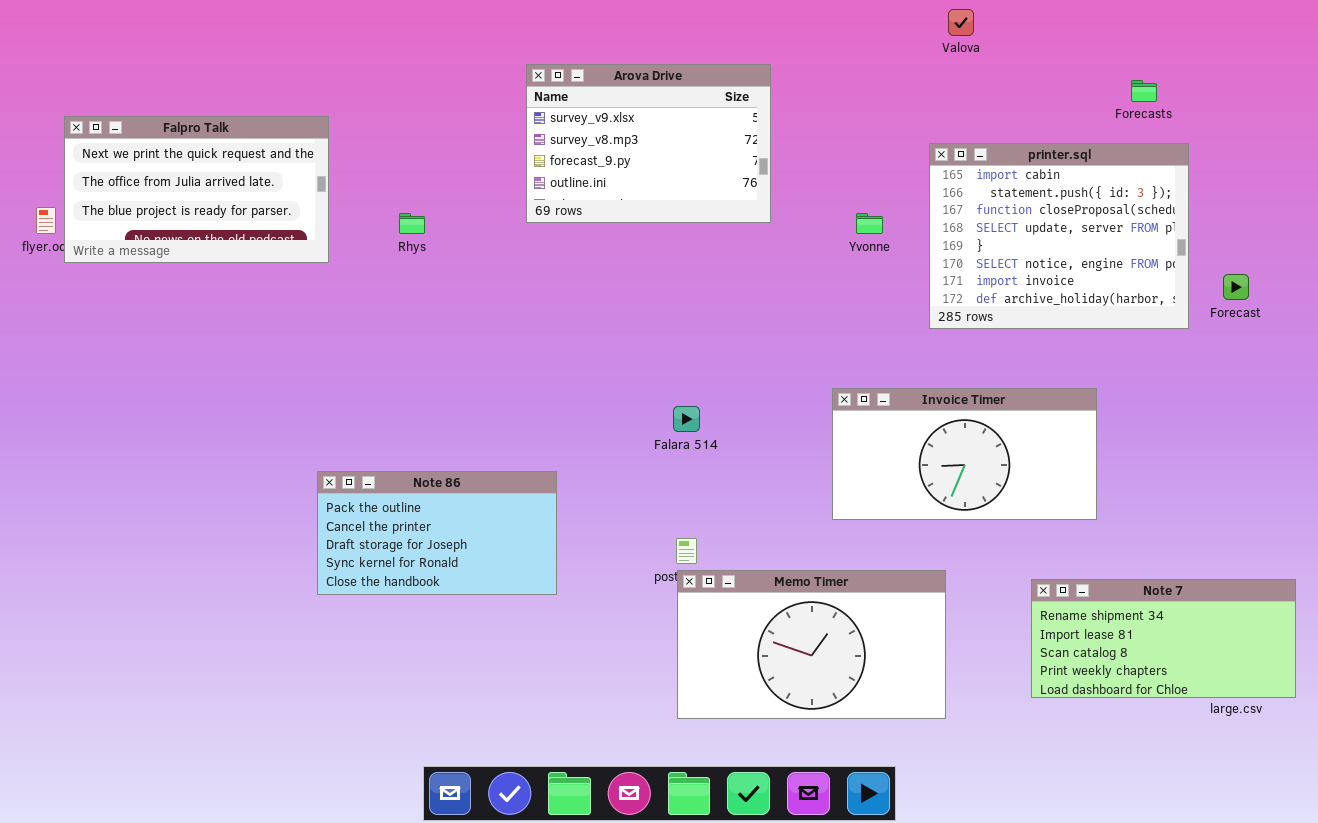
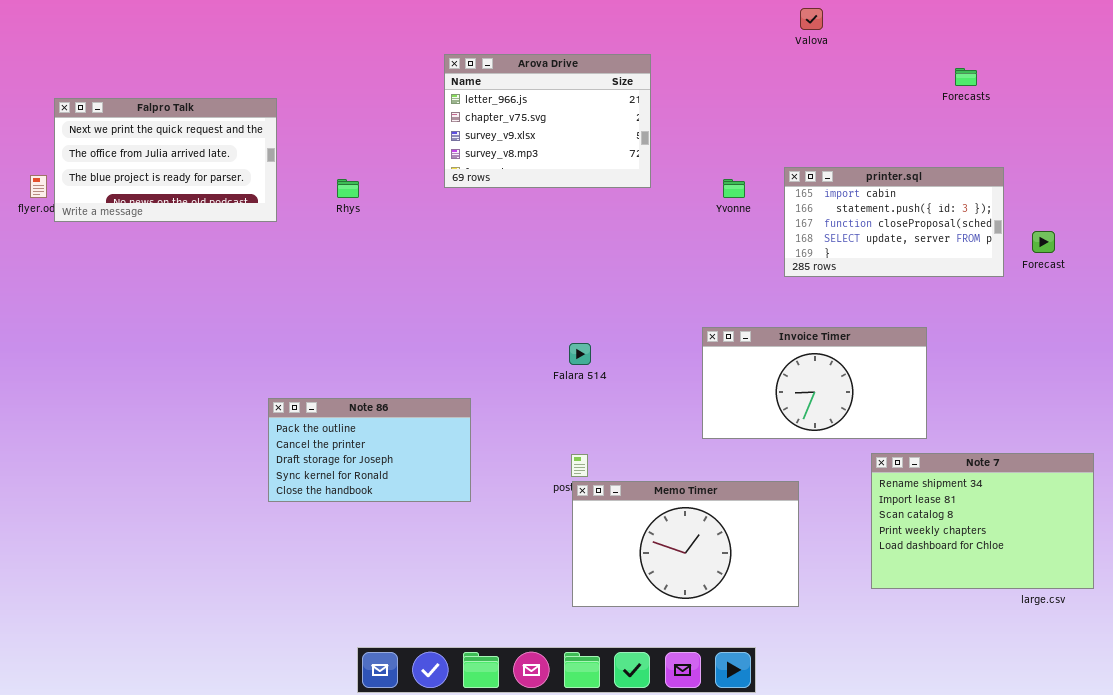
Arova Drive: [526,64,771,223] -> [444,54,651,188], scrolled up 2 rows
printer.sql: [929,143,1189,329] -> [784,167,1004,277], resized
Note 7: [1031,579,1296,698] -> [871,453,1094,589], resized

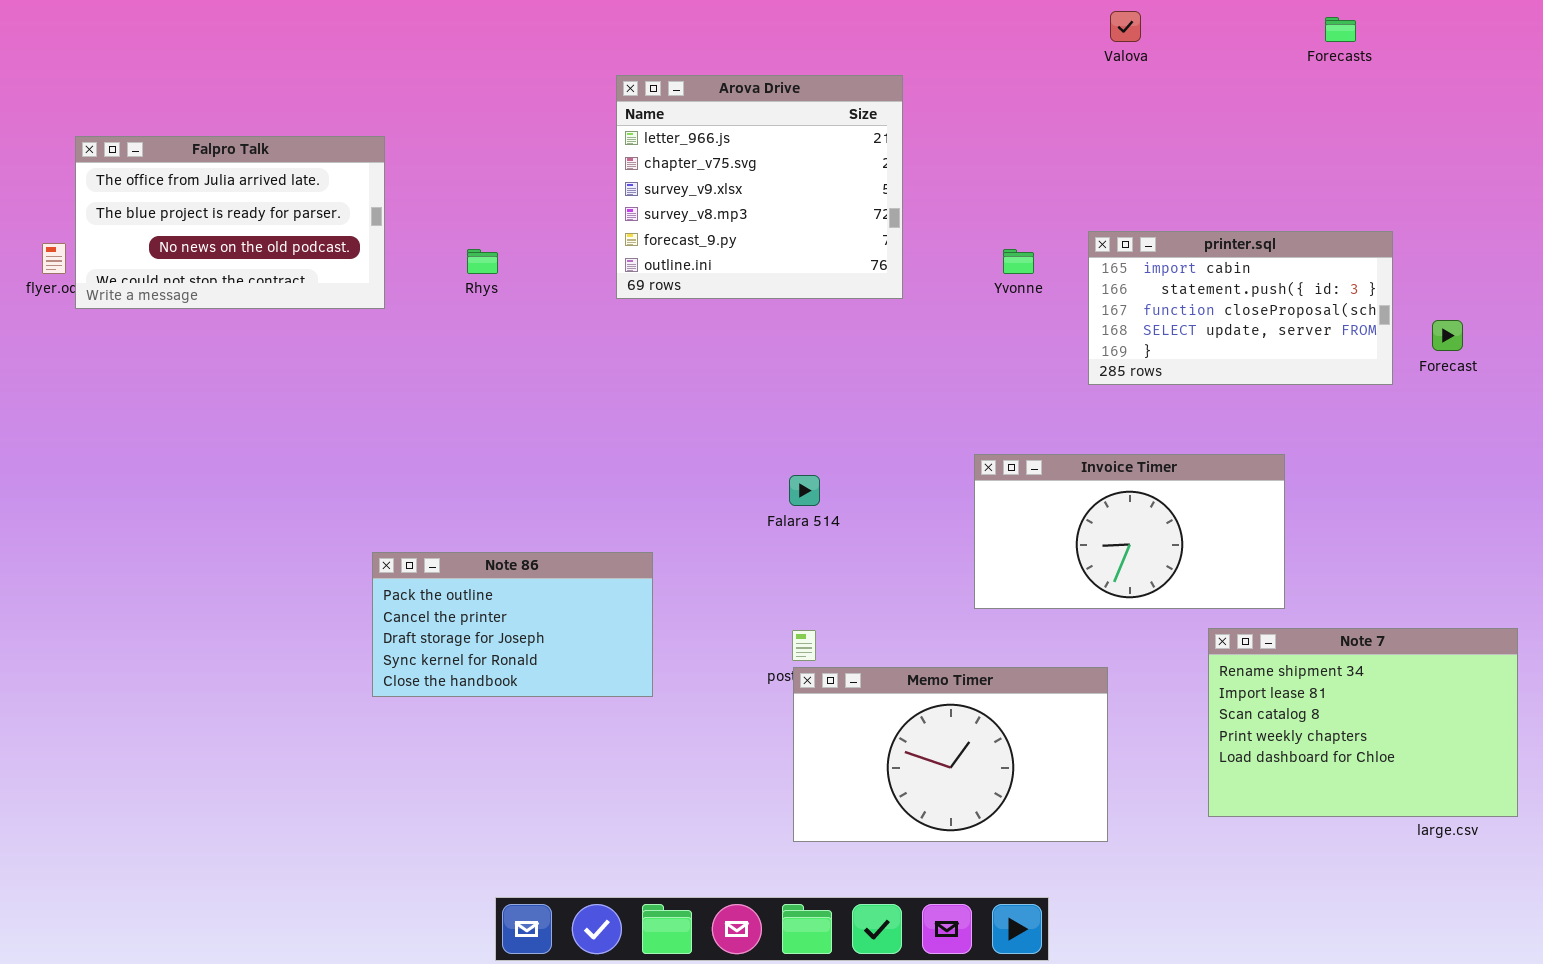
Arova Drive: [444,54,651,188] -> [616,75,903,299], resized
Forecasts: [955,68,977,86] -> [1325,17,1356,42], moved
Falpro Talk: [54,98,277,222] -> [75,136,385,309], scrolled down 1 row

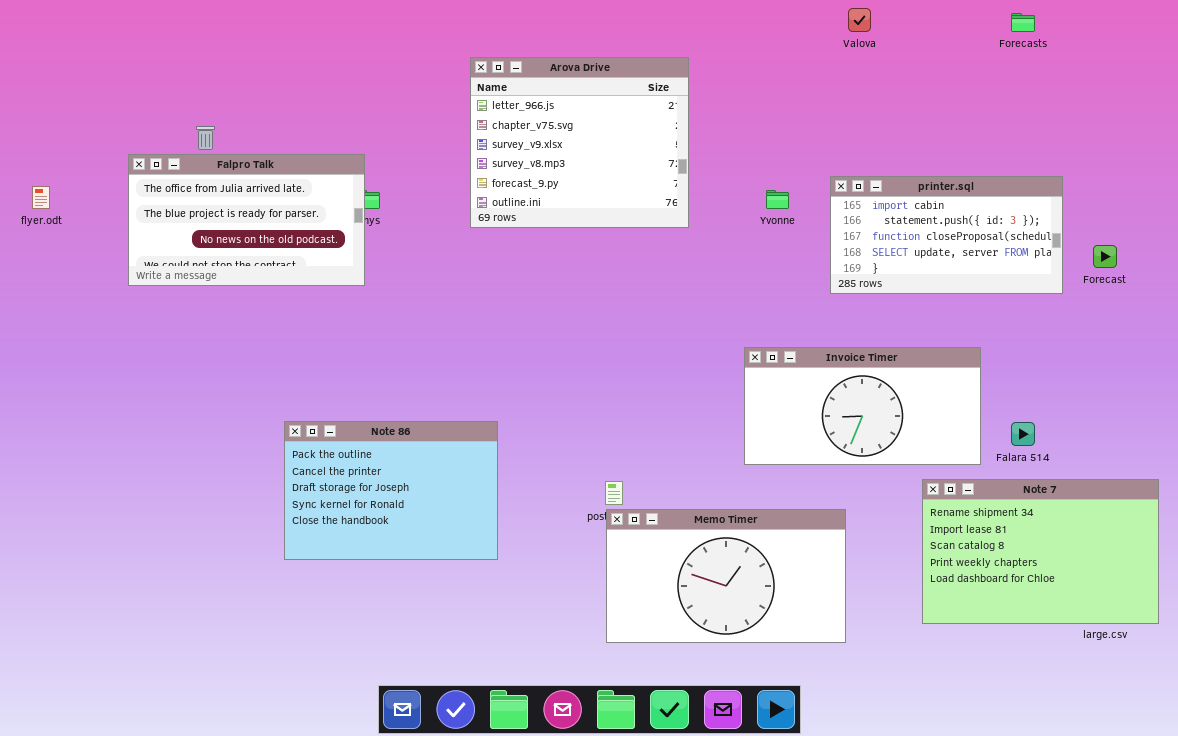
Falpro Talk: [75,136,385,309] -> [128,154,365,286], moved
Falara 514: [789,475,820,506] -> [1011,422,1035,446], moved
Note 86: [372,552,653,697] -> [284,421,498,560], resized

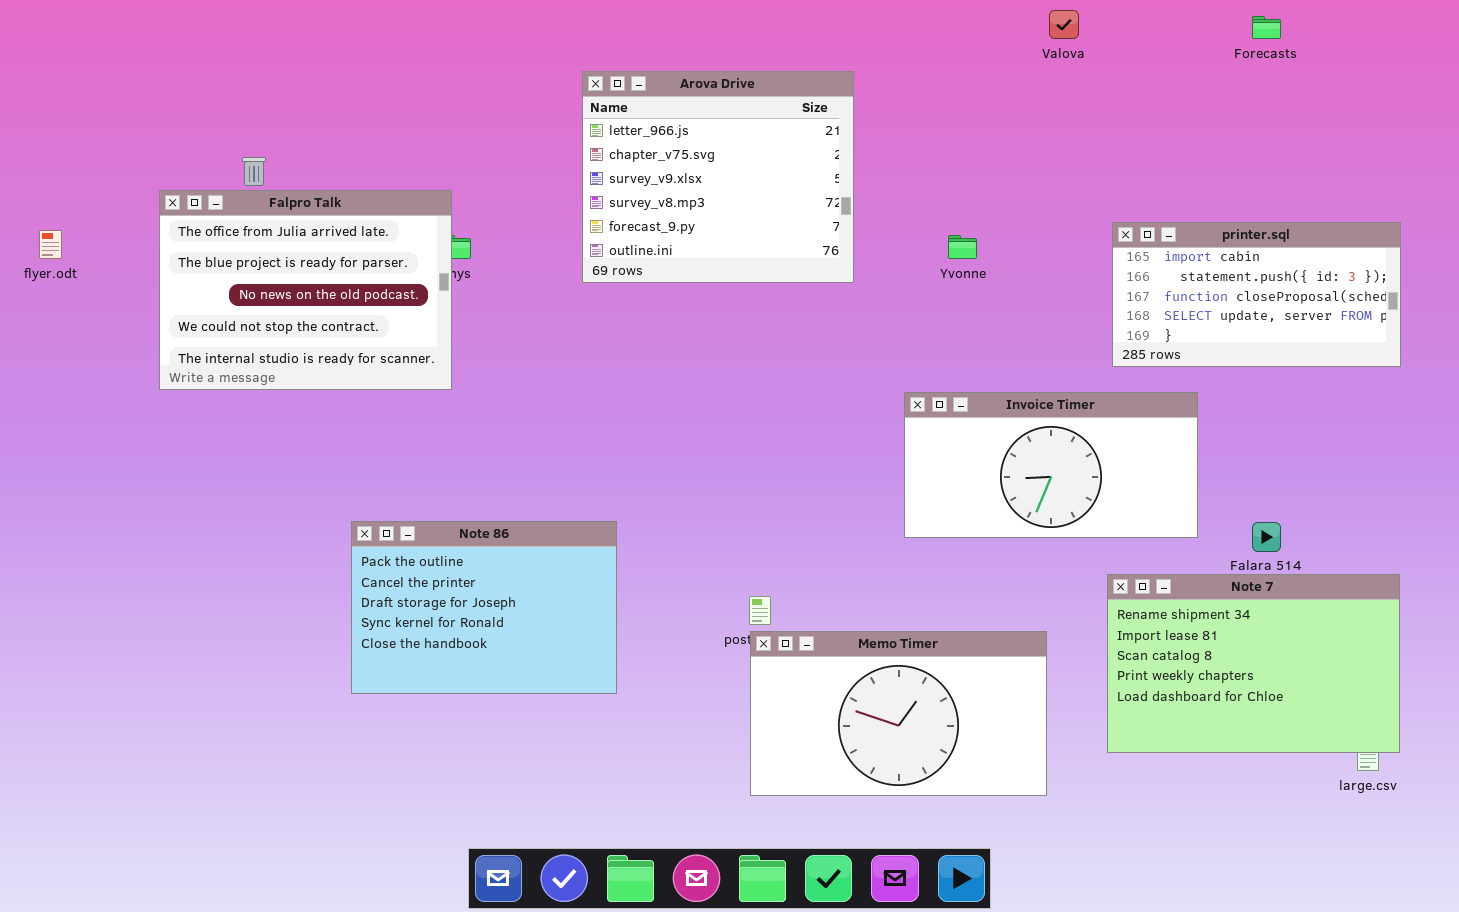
Falpro Talk: [128,154,365,286] -> [159,190,452,390], resized
printer.sql: [830,176,1063,294] -> [1112,222,1401,367], moved
Invoice Timer: [744,347,981,465] -> [904,392,1198,538], moved
Note 7: [922,479,1159,624] -> [1107,574,1400,753], moved

